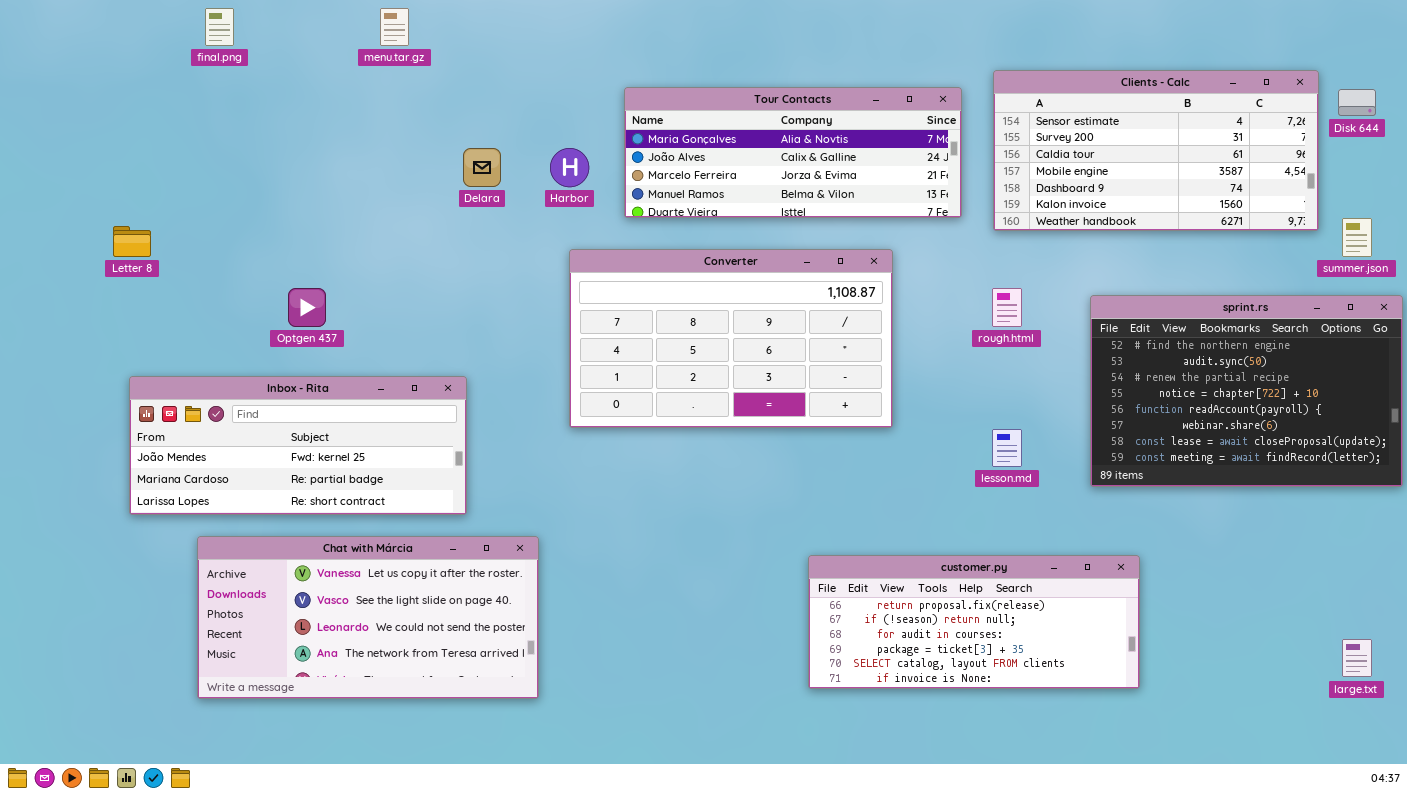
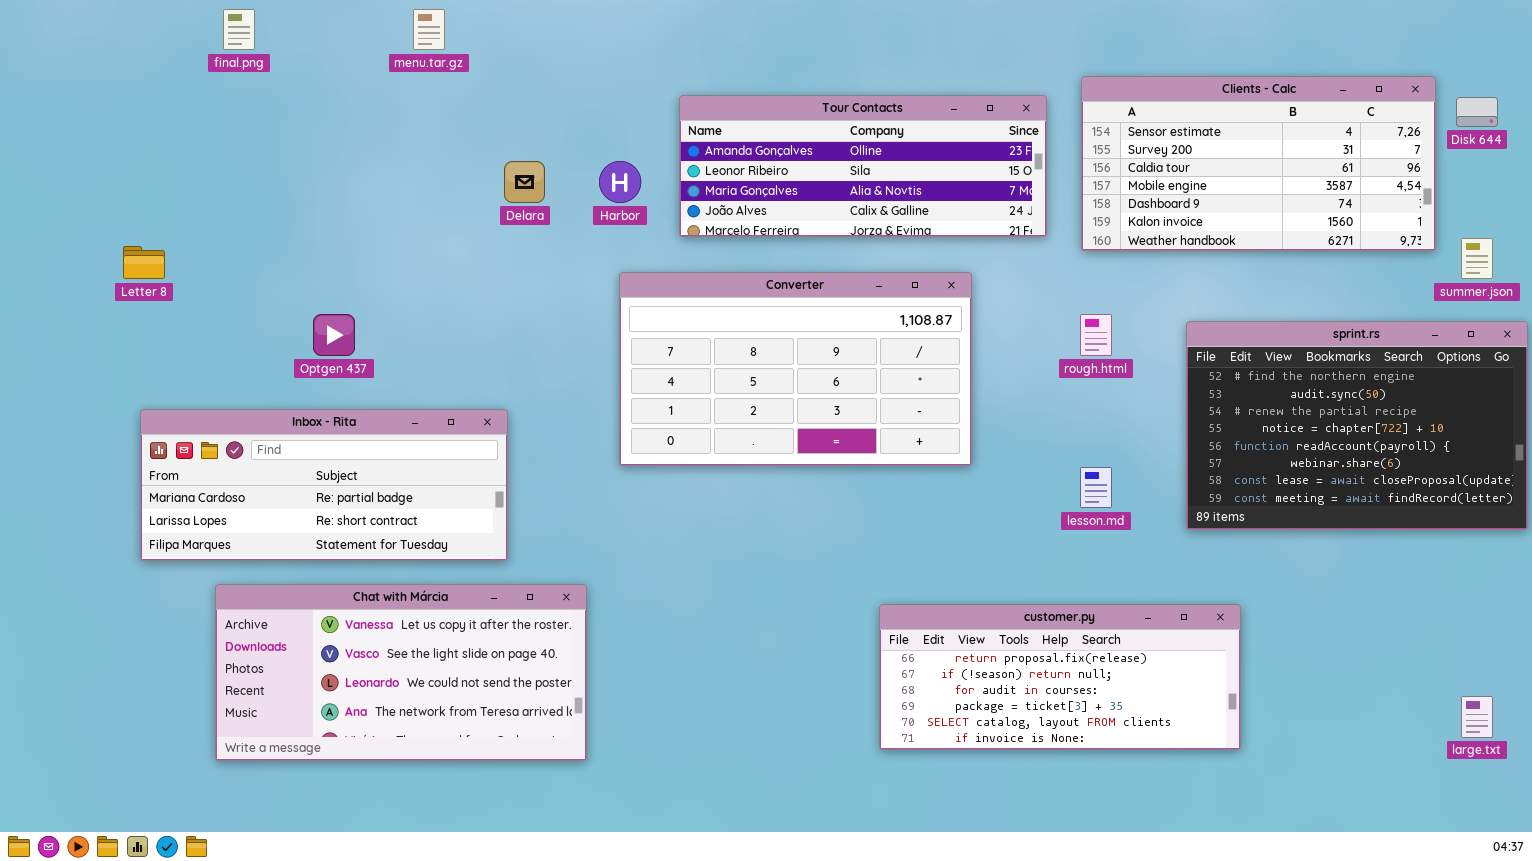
Tour Contacts: [624,87,962,218] -> [679,95,1047,237], scrolled up 2 rows
Inbox - Rita: [129,376,467,515] -> [140,409,508,561], scrolled down 1 row

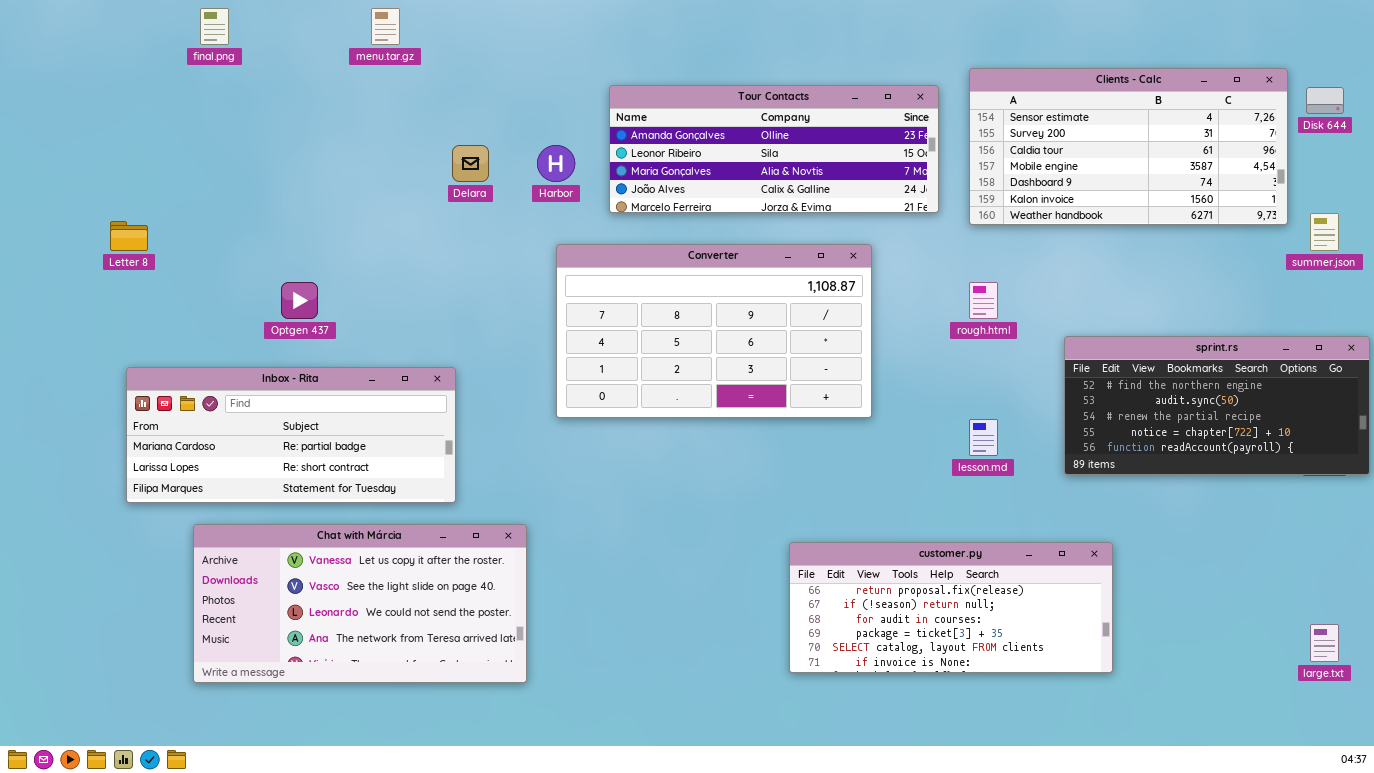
sprint.rs: [1186,321,1528,530] -> [1064,336,1370,475], resized

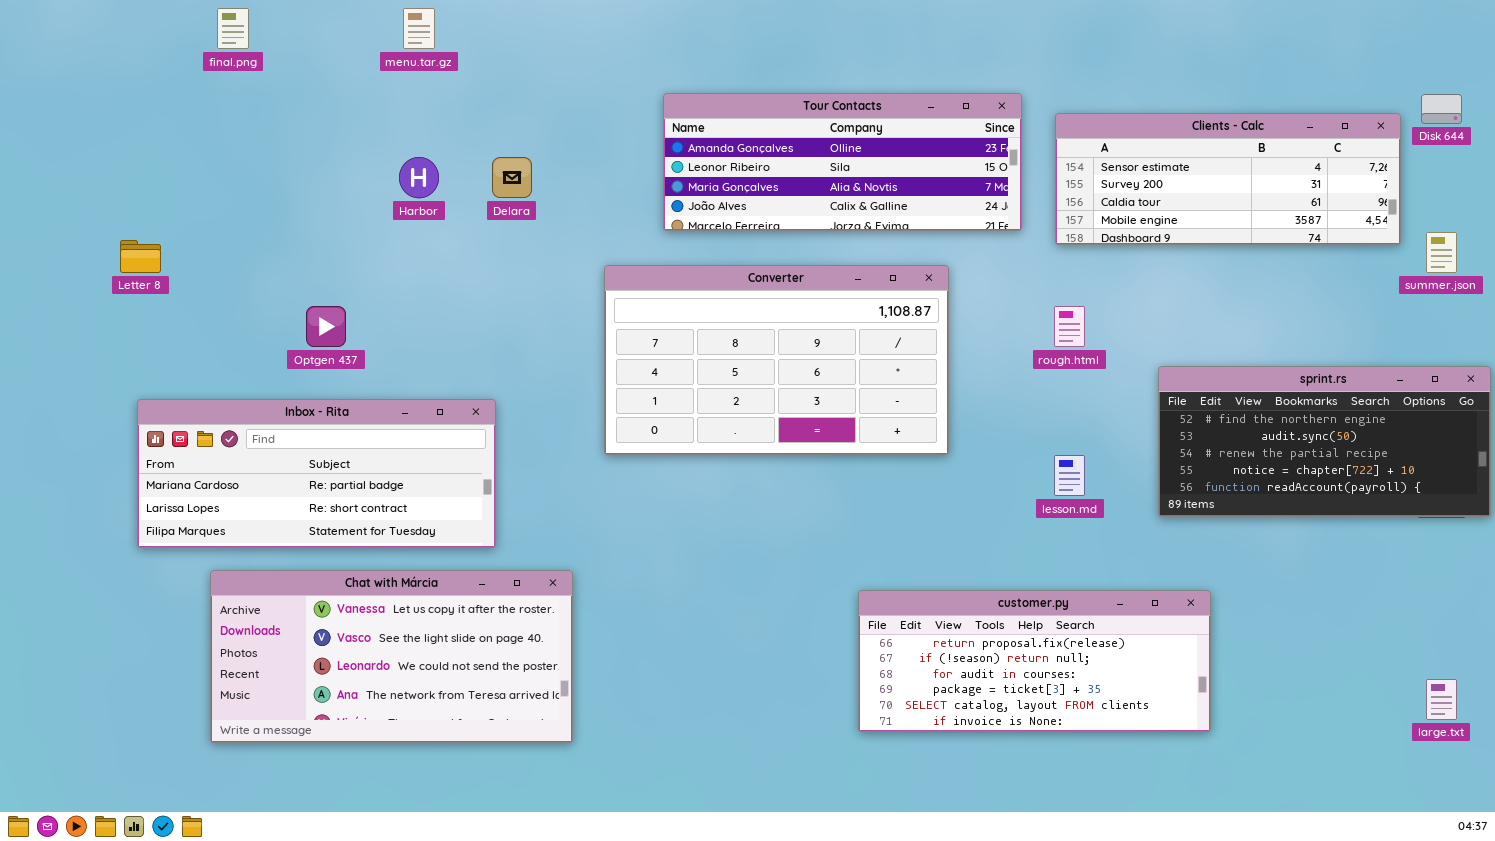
Clients - Calc: [969,68,1288,225] -> [1055,113,1401,245], resized
Harbor: [537,145,575,182] -> [399,157,439,198], moved

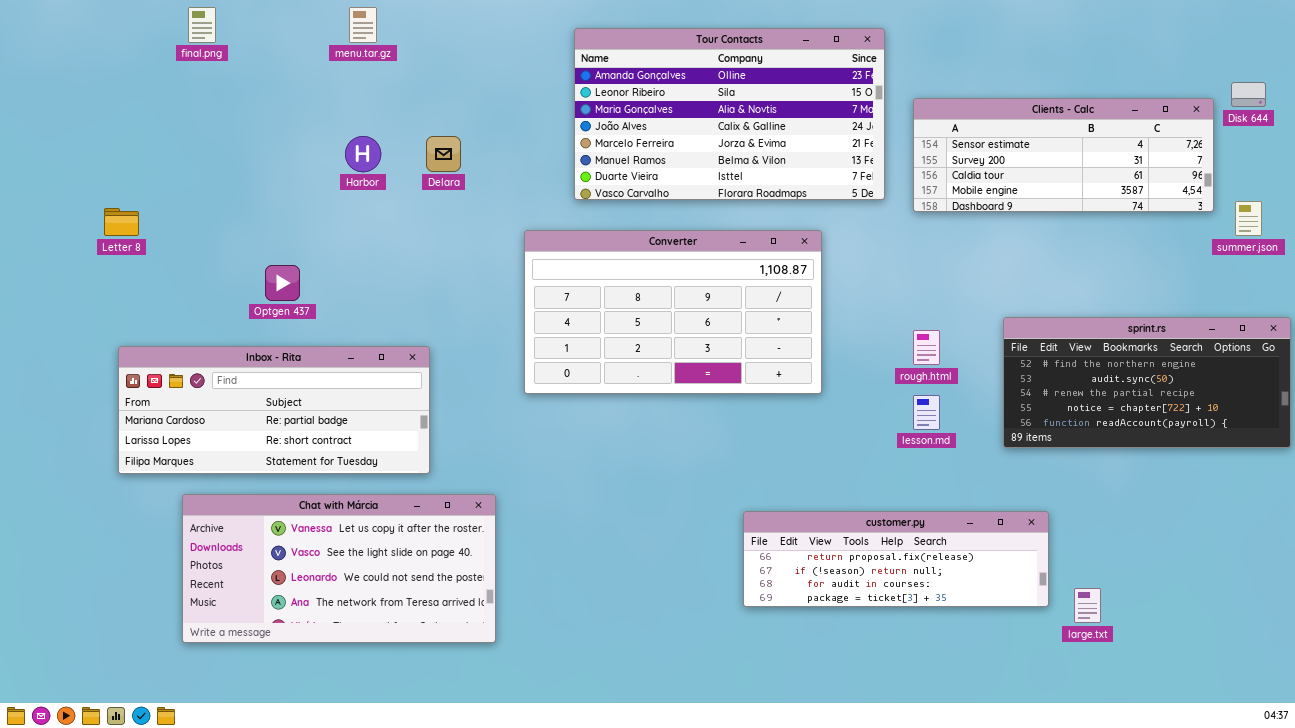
Tour Contacts: [663,93,1022,231] -> [574,28,885,200], resized
rough.html: [1054,306,1085,347] -> [913,330,940,365], moved
customer.py: [858,590,1211,732] -> [743,511,1049,607], resized
large.txt: [1426,679,1457,720] -> [1074,588,1101,623], moved

